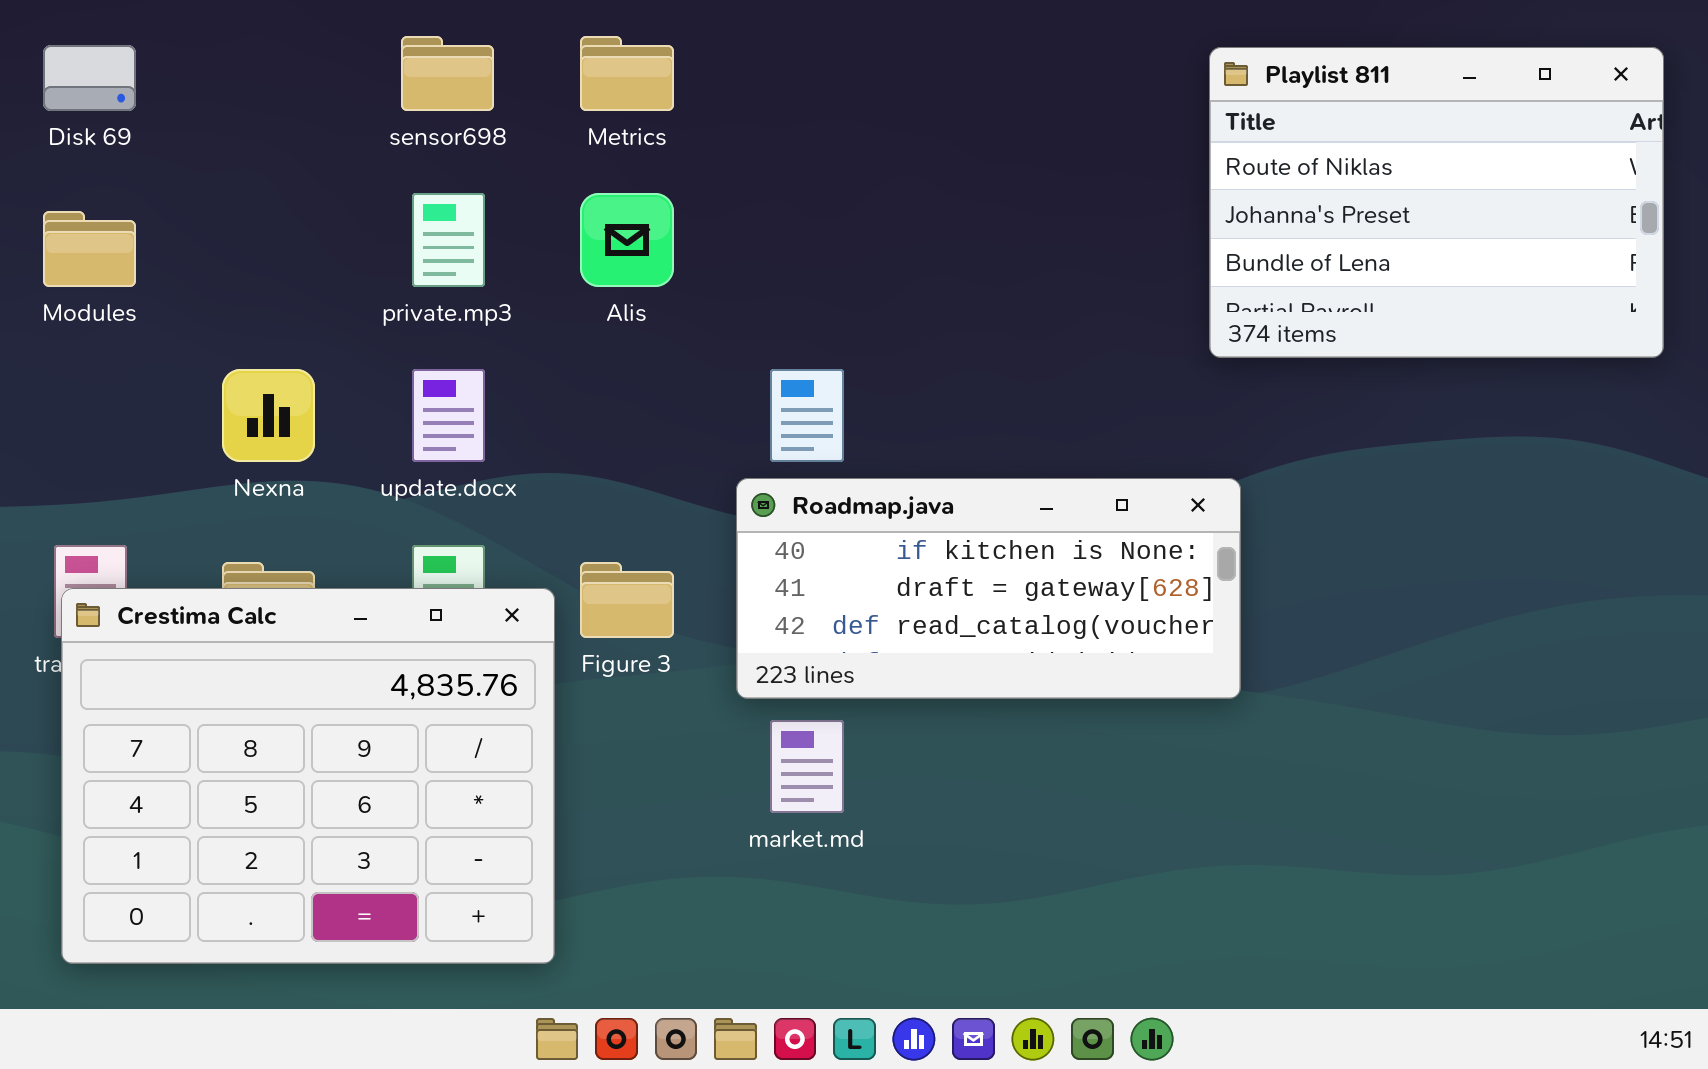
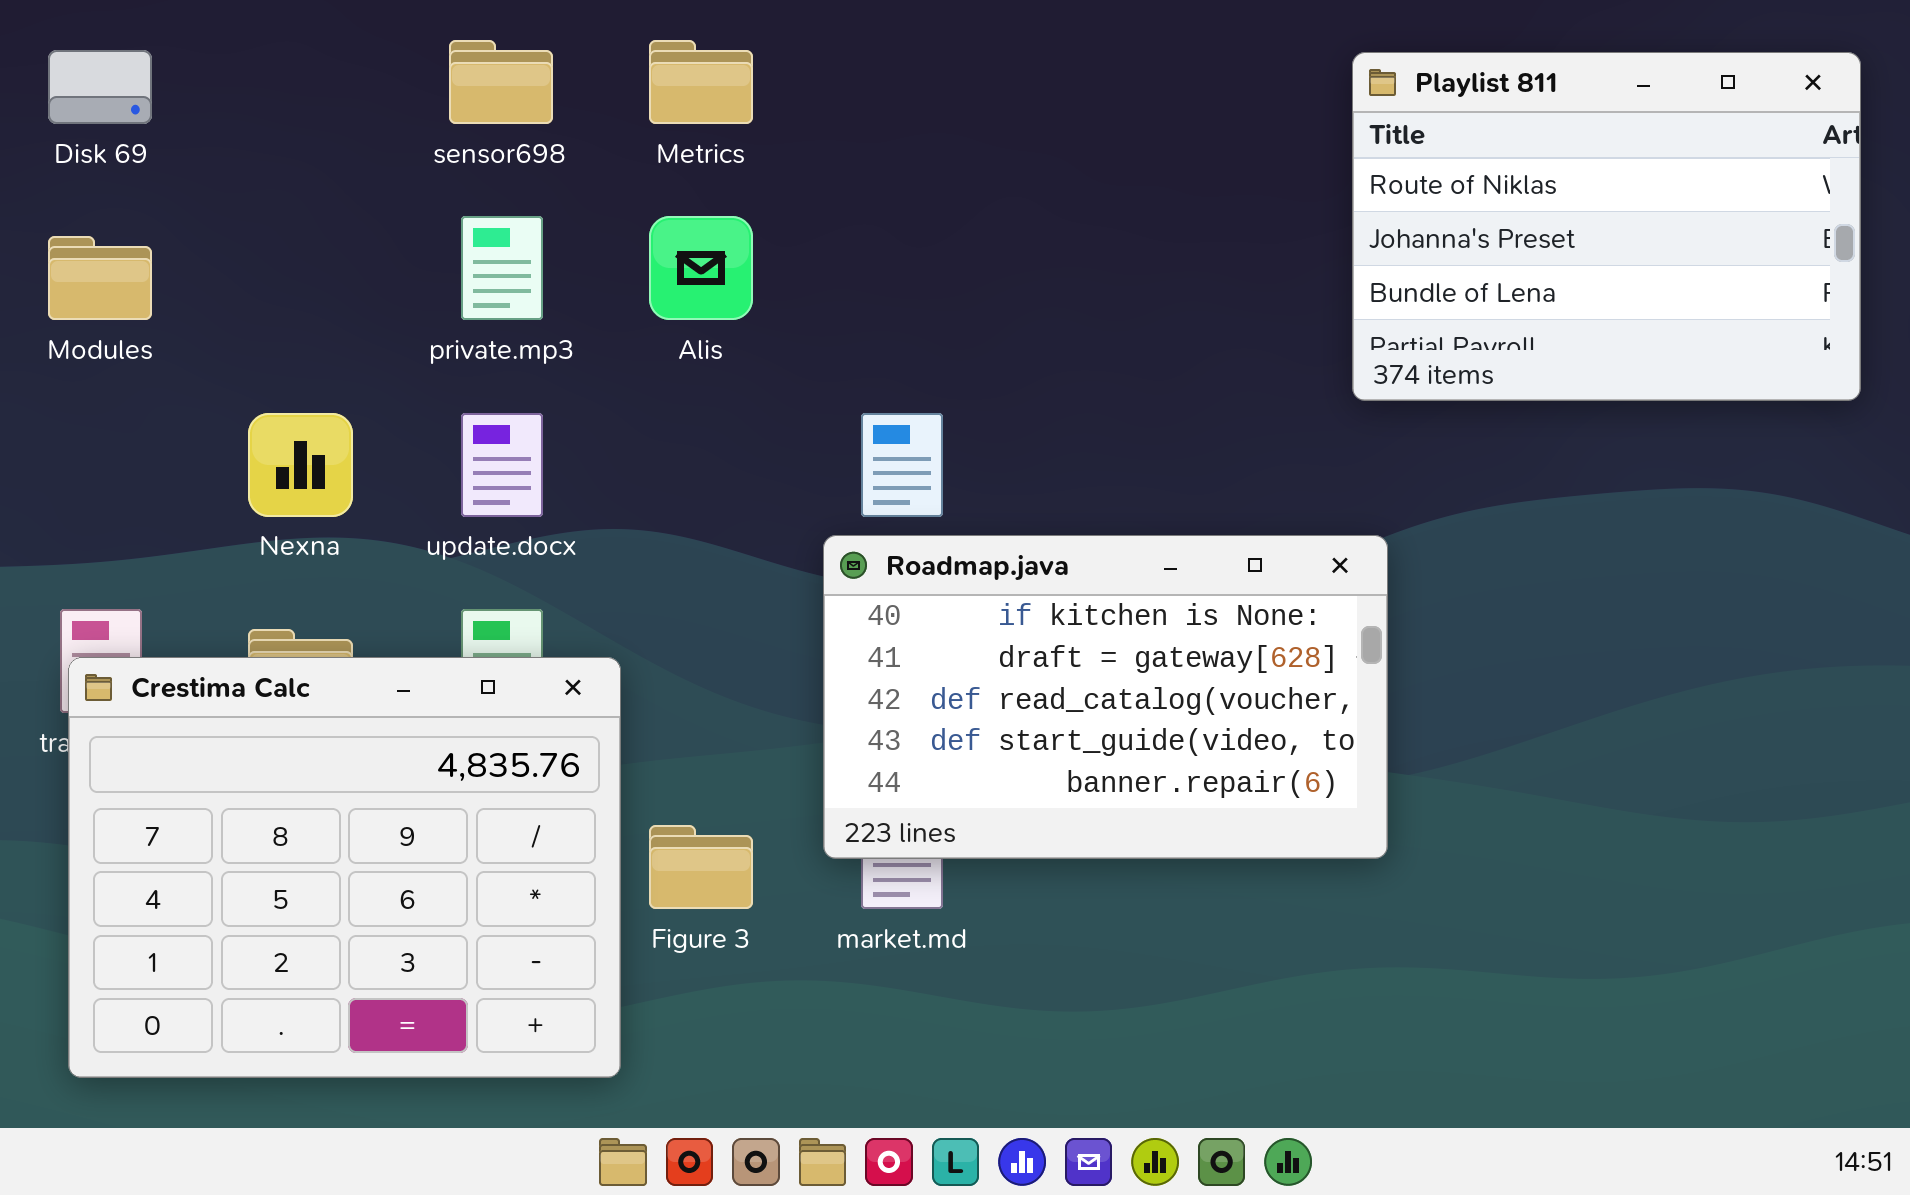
Roadmap.java: [736,478,1241,699] -> [823,535,1388,859], resized
Figure 3: [580,562,674,638] -> [649,825,753,909], moved

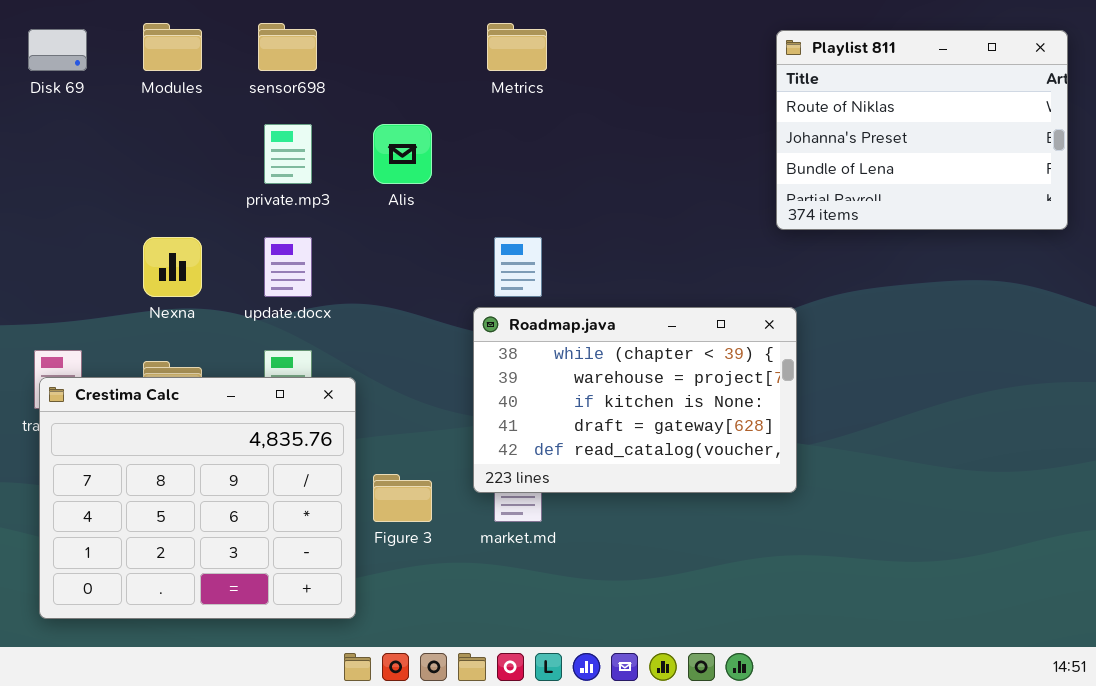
Metrics: [649,40,753,124] -> [487,23,547,71], moved
Modules: [48,236,152,320] -> [143,23,202,71], moved
Roadmap.java: [823,535,1388,859] -> [473,307,797,493], scrolled up 2 rows

